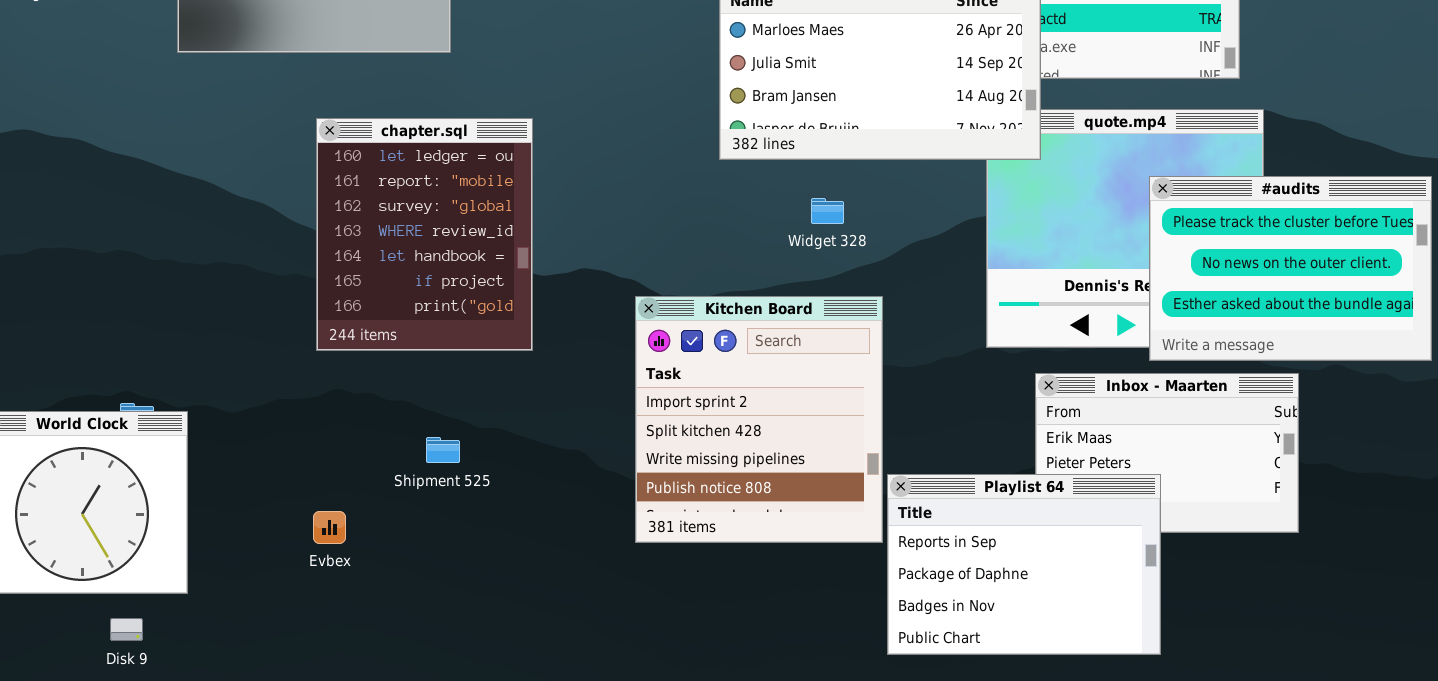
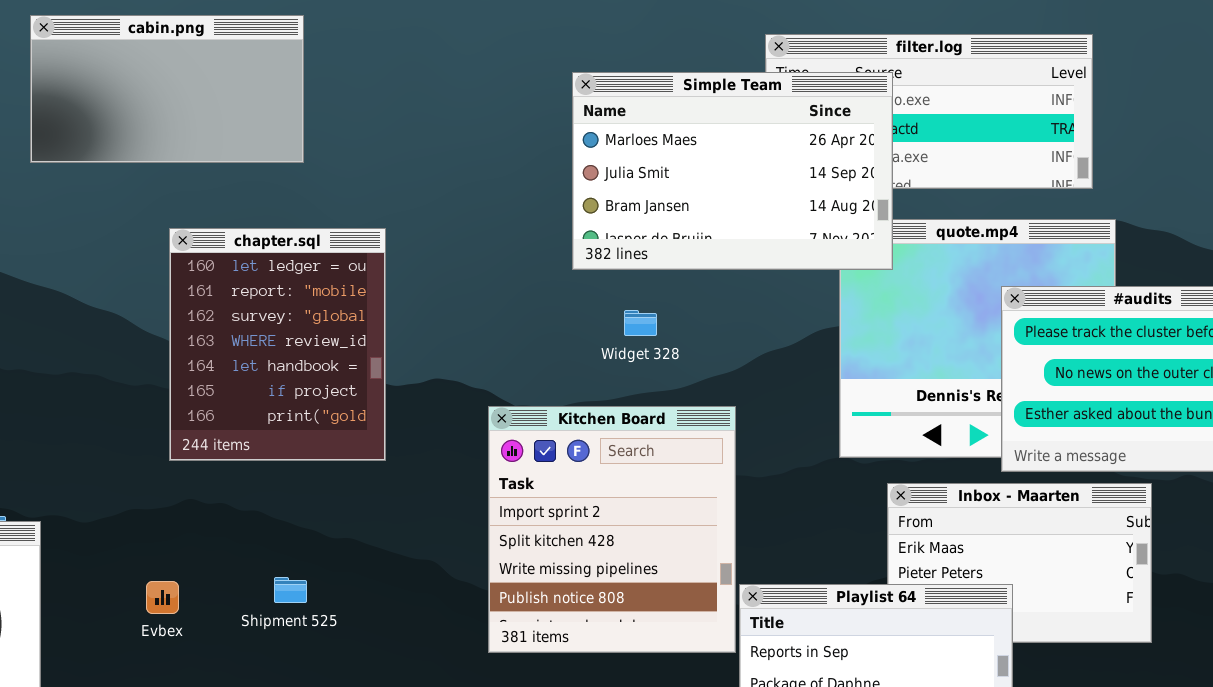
Widget 328: [811,198,844,224] -> [624,310,657,336], moved
Shipment 525: [426,437,460,463] -> [274,577,307,603], moved
Evbex: [313,511,346,544] -> [146,581,179,614], moved

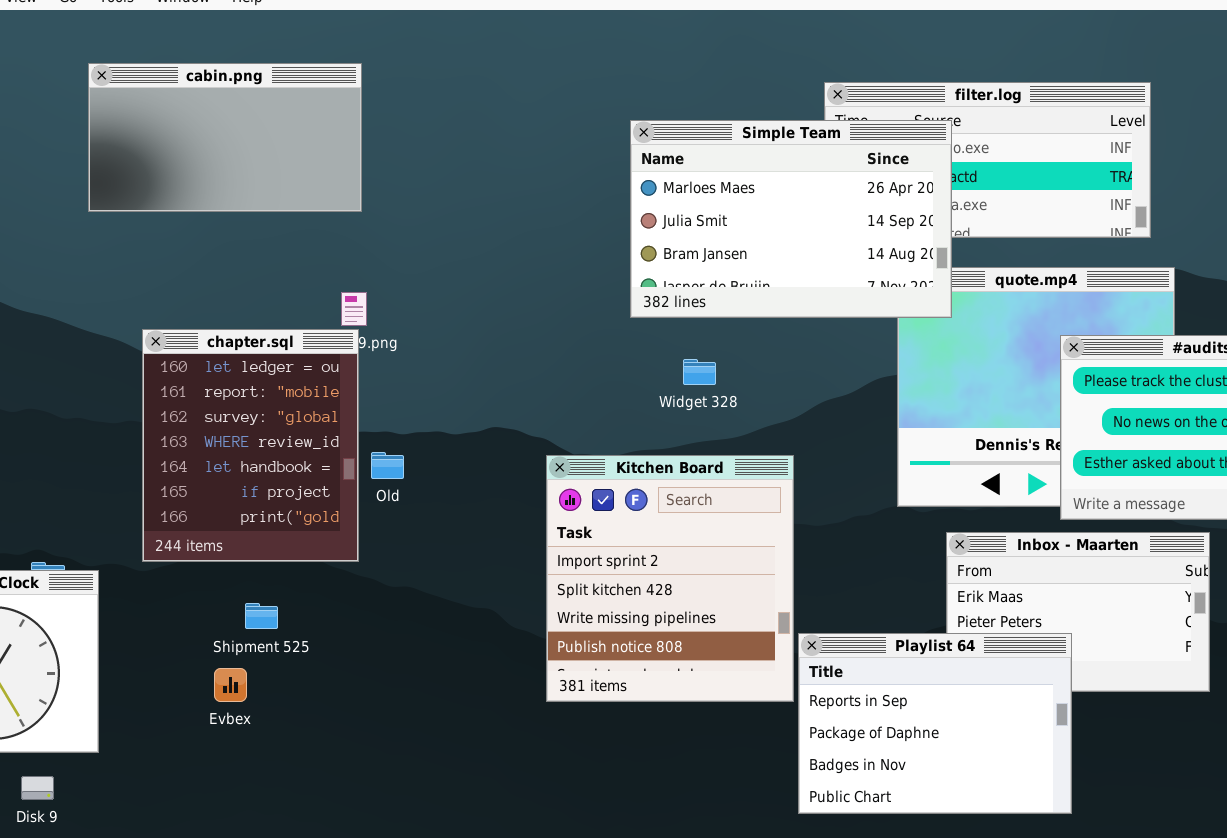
chapter.sql: [169,228,386,461] -> [142,329,359,562], moved
Shipment 525: [274,577,307,603] -> [245,603,278,629], moved
Evbex: [146,581,179,614] -> [214,668,247,702], moved

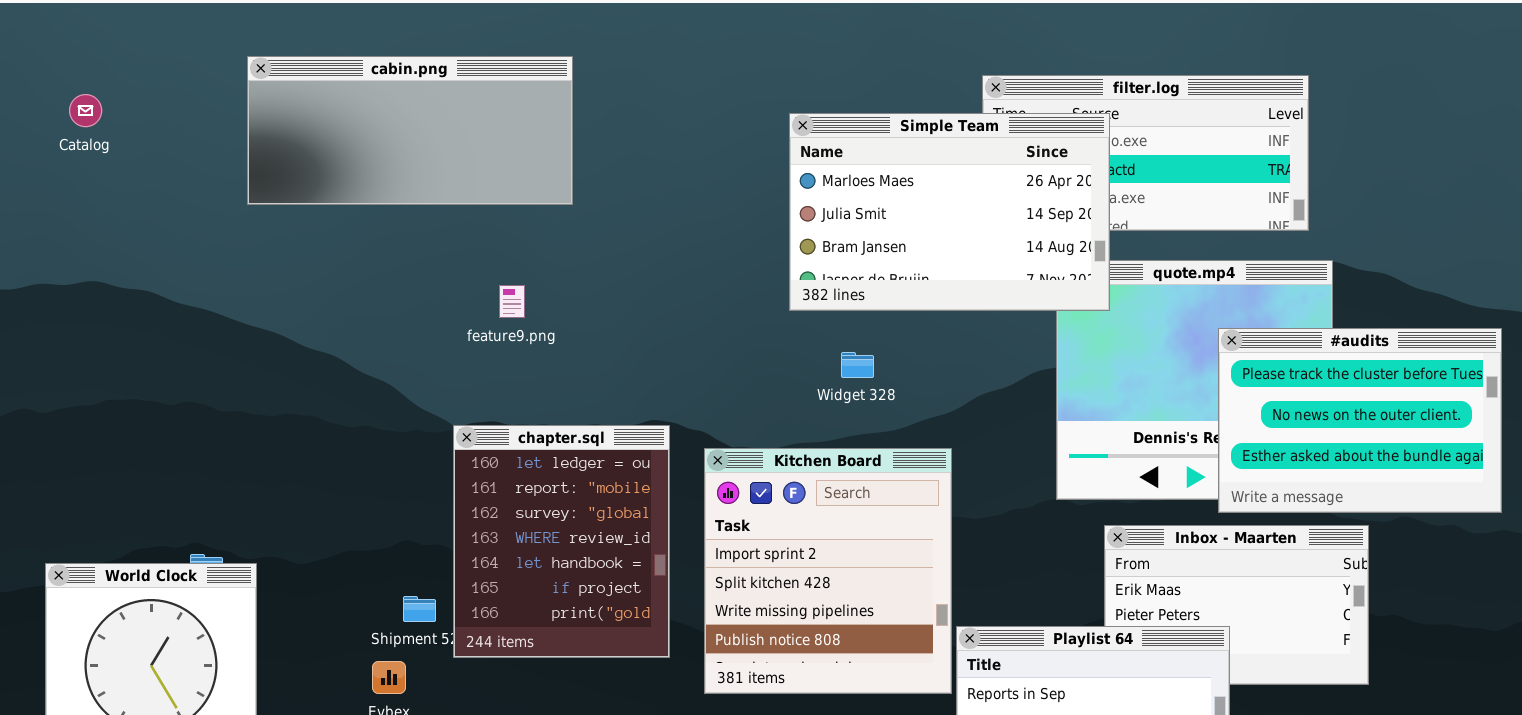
cabin.png: [88,63,362,212] -> [247,56,573,205], resized
chapter.sql: [142,329,359,562] -> [453,425,670,658], moved

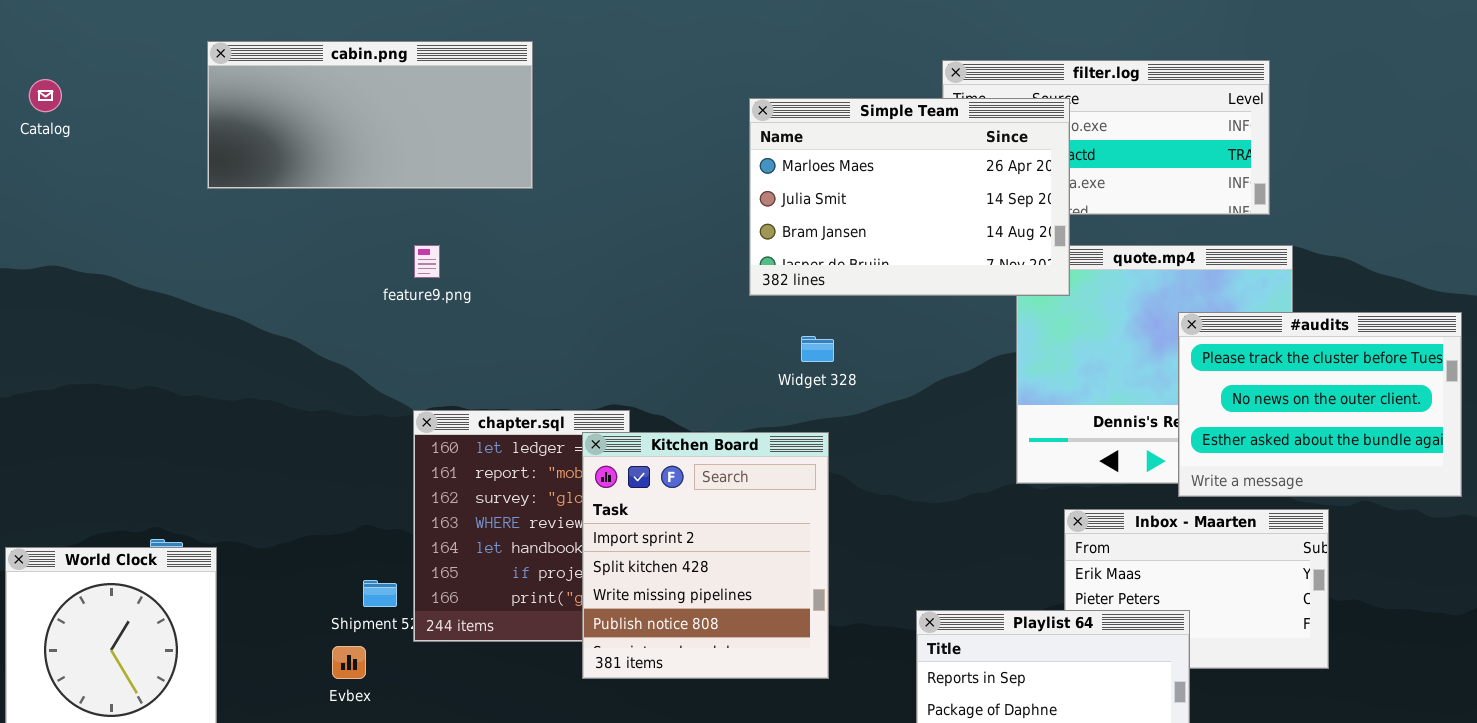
feature9.png: [499,285,525,318] -> [414,245,440,278], moved
Kitchen Board: [704,448,952,694] -> [582,432,829,679], moved

